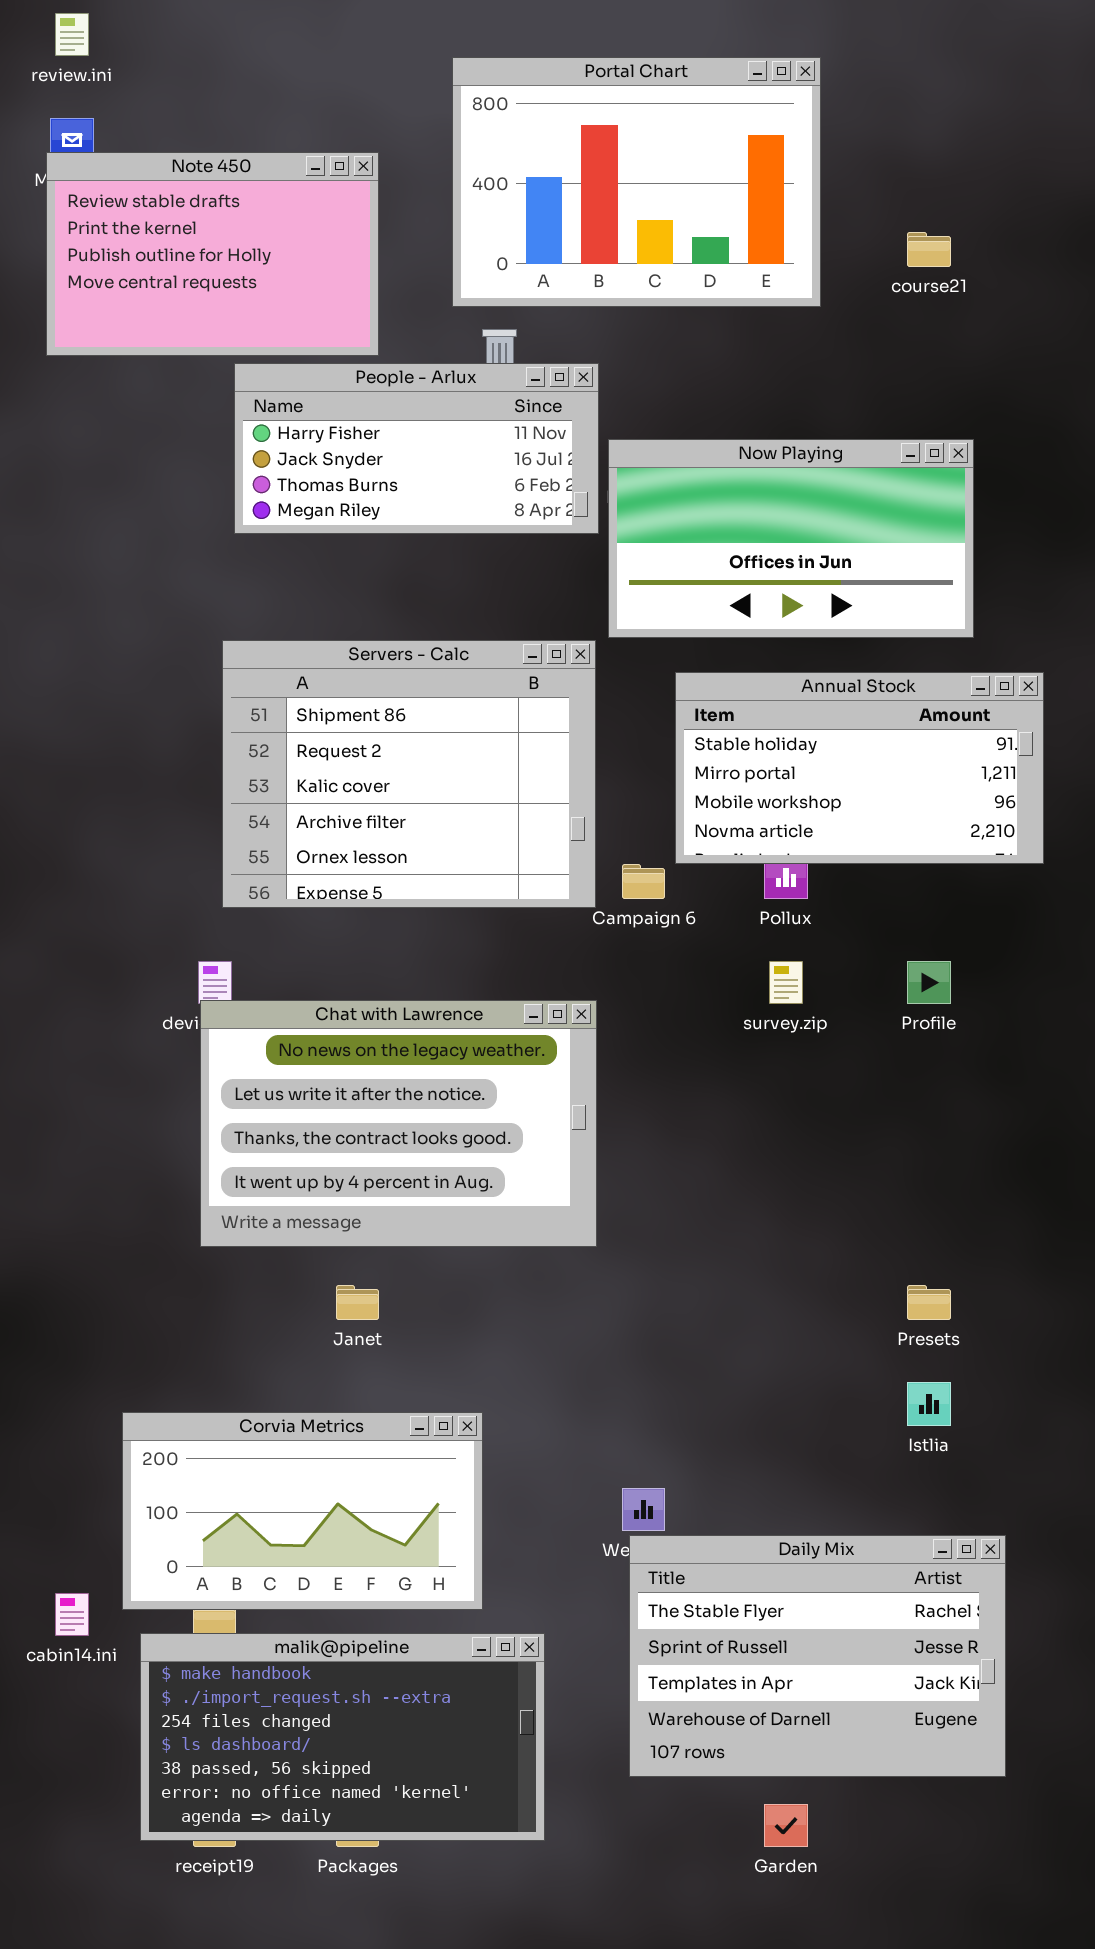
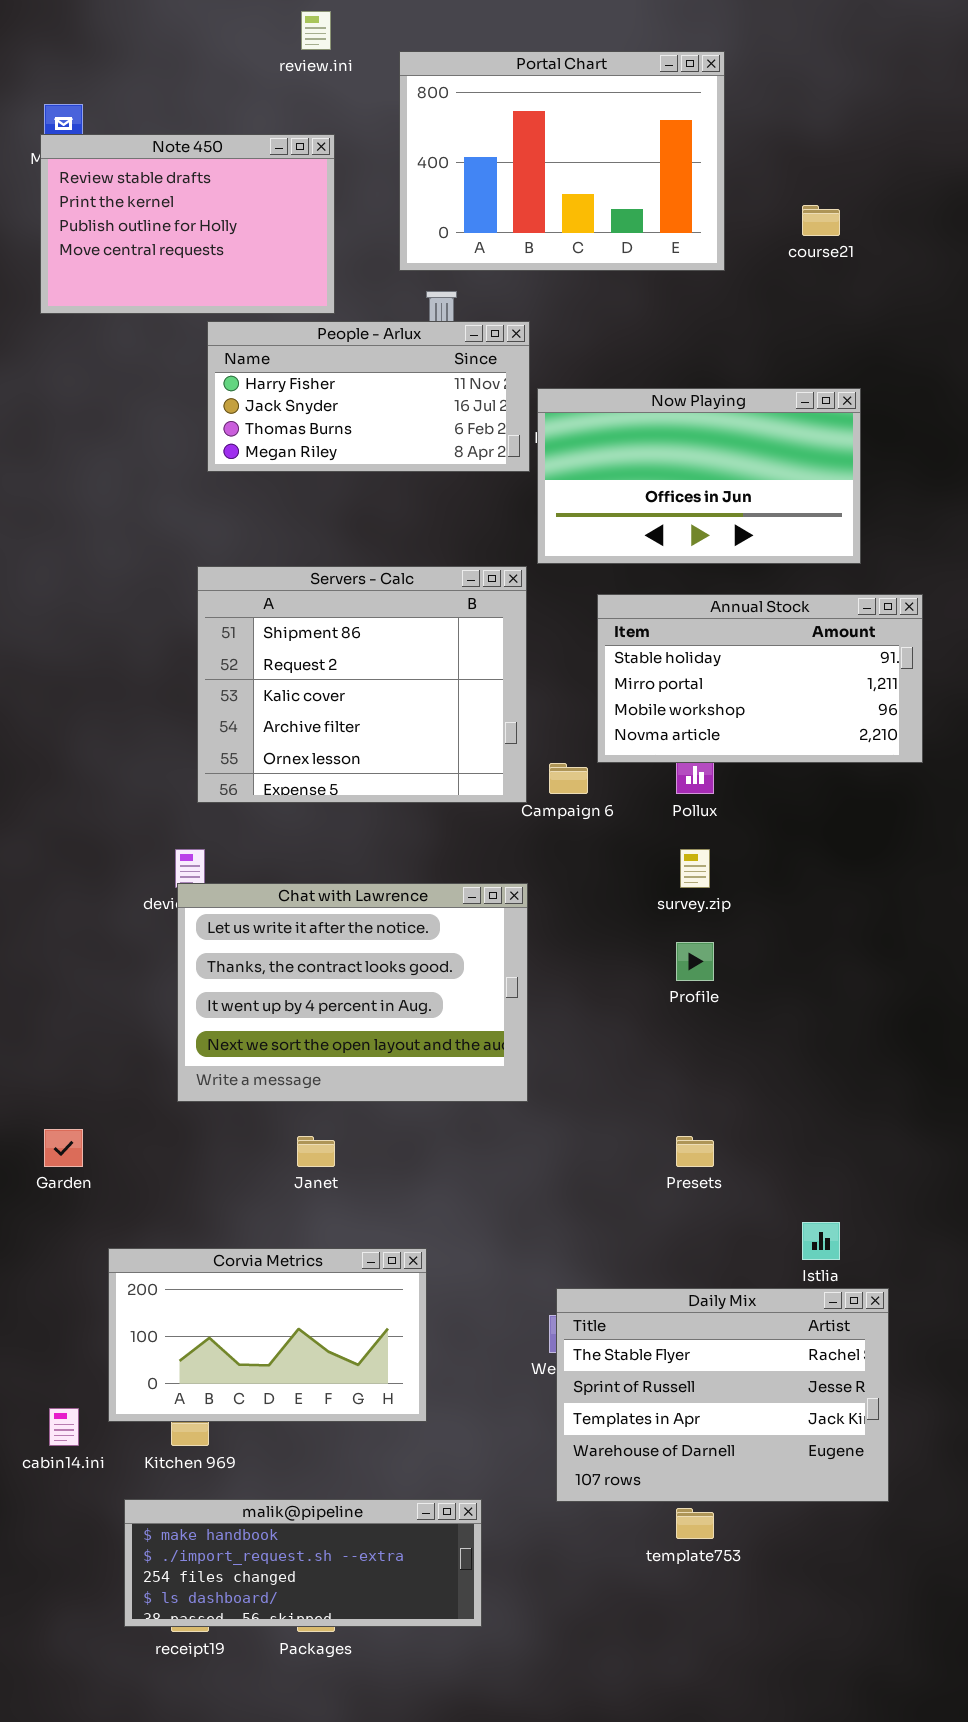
review.ini: [55,13,89,56] -> [301,11,331,50], moved
Profile: [907,961,951,1004] -> [676,942,714,981], moved
Chat with Lawrence: [200,1000,597,1247] -> [177,883,528,1102], scrolled down 1 row
Presets: [907,1285,951,1320] -> [676,1136,714,1167], moved
Daily Mix: [629,1535,1006,1777] -> [556,1288,889,1502], moved
malik@pipeline: [140,1633,545,1841] -> [124,1499,482,1627], resized
Garden: [764,1804,808,1847] -> [44,1129,83,1167], moved

